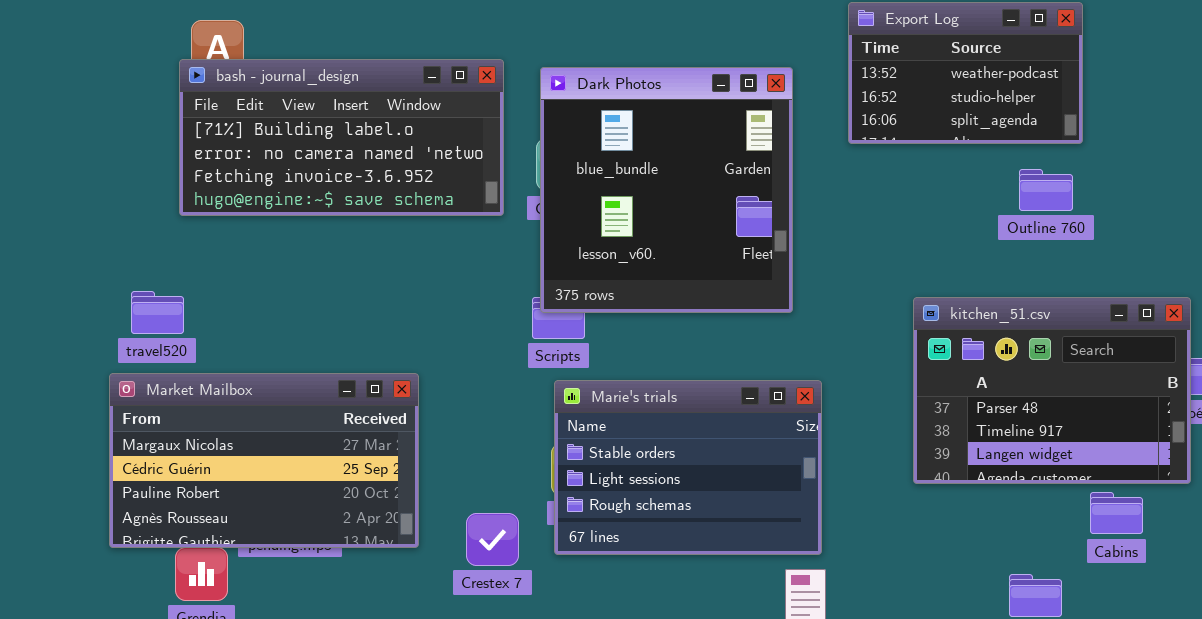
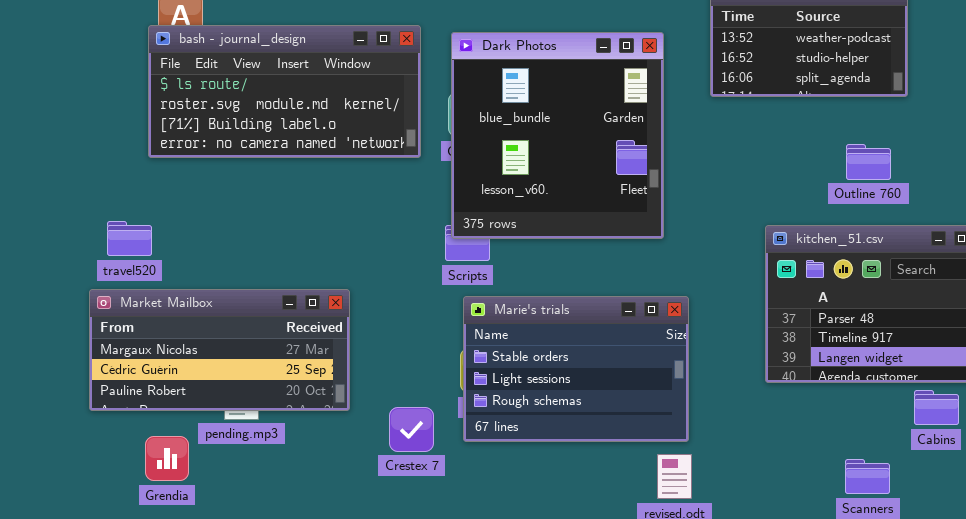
bash - journal_design: [179,59,504,216] -> [148,25,421,158], scrolled up 2 rows
Outline 760: [1019,169,1073,211] -> [846,144,891,180], moved
Market Mailbox: [109,373,419,548] -> [89,289,350,411], resized

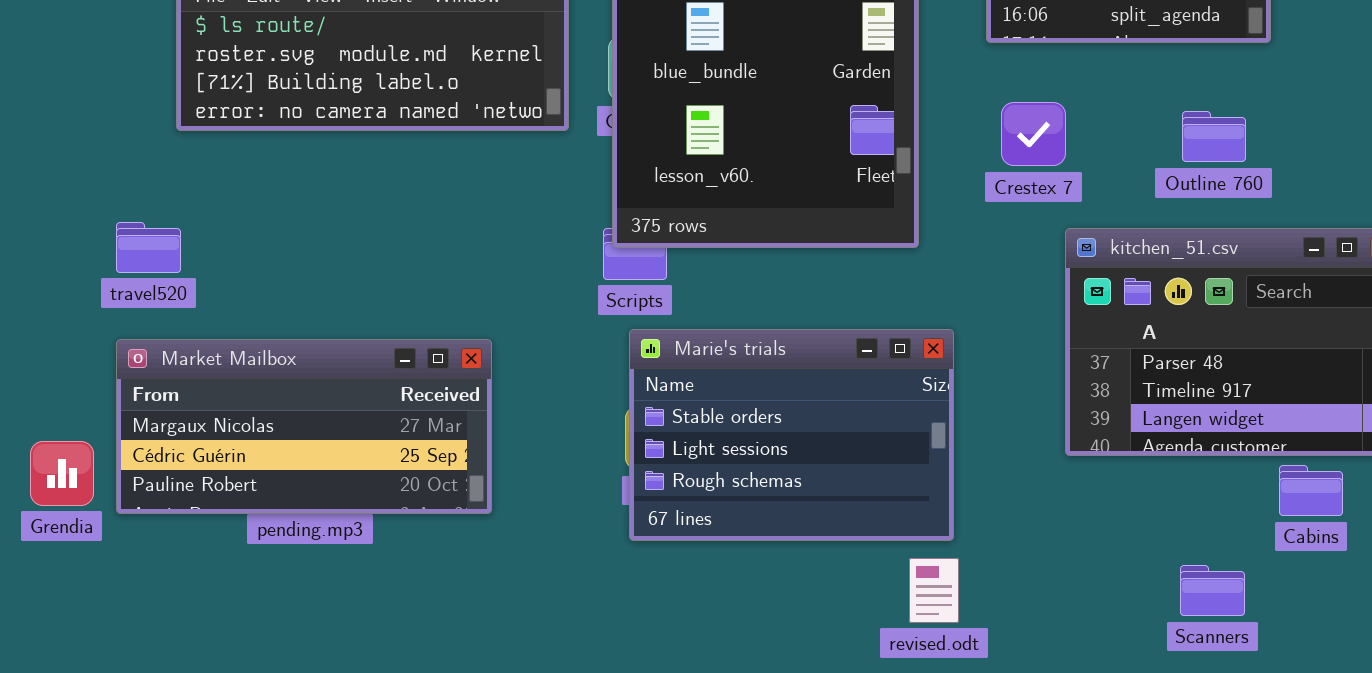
Market Mailbox: [89,289,350,411] -> [116,339,492,514], moved
Crestex 7: [389,407,434,452] -> [1001,102,1066,166], moved
Grendia: [145,436,189,481] -> [30,441,94,506], moved

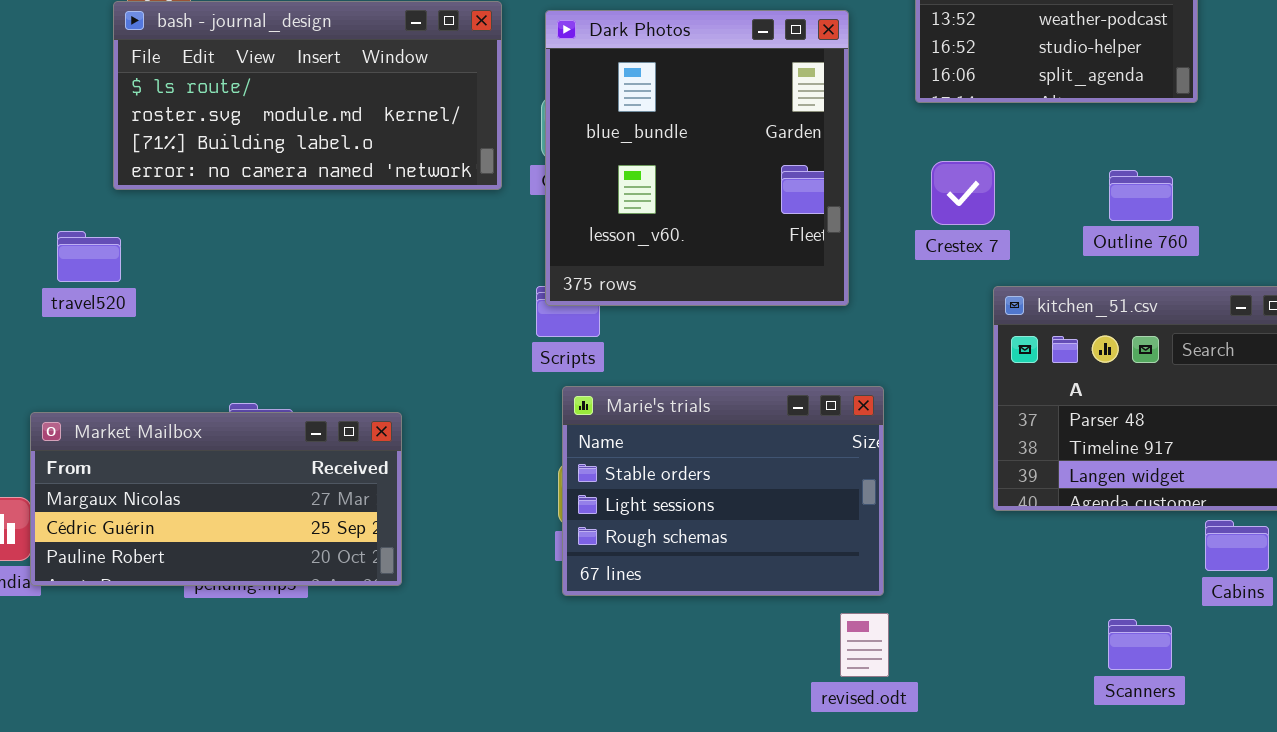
travel520: [116,222,181,273] -> [57,231,121,282], moved
Market Mailbox: [116,339,492,514] -> [30,412,402,586], moved

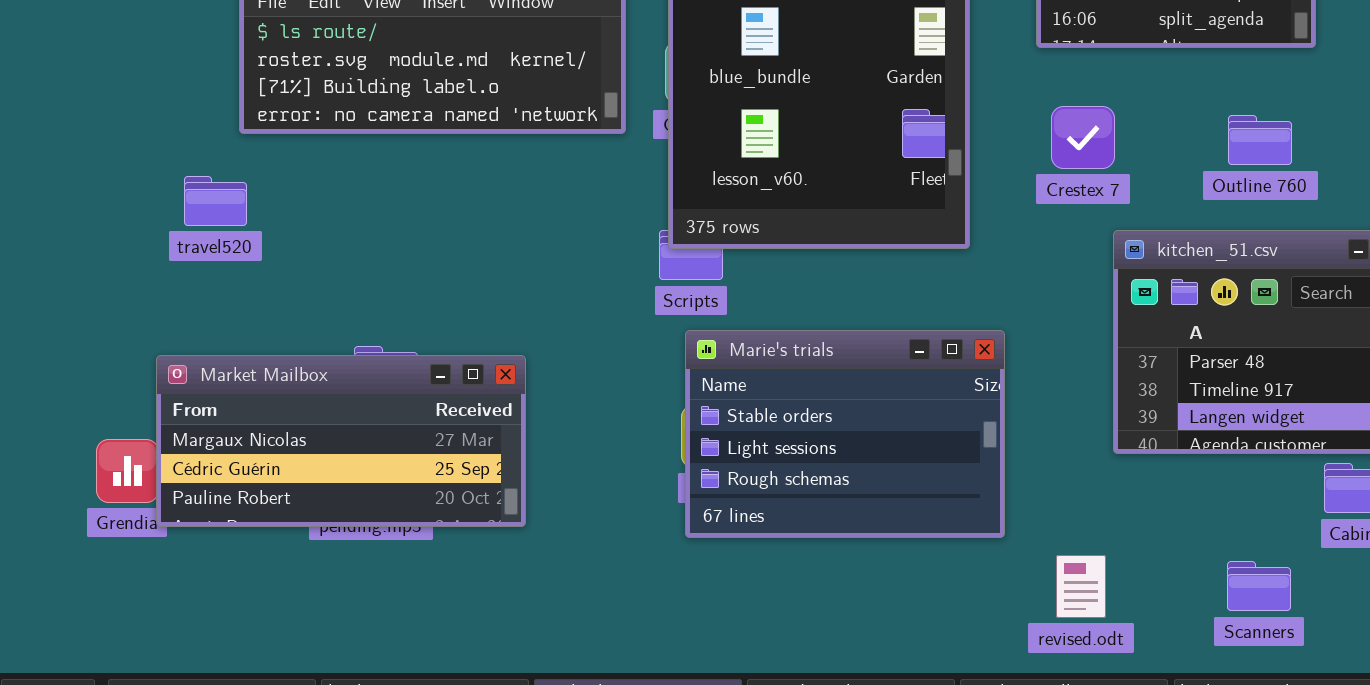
revised.odt: [840,613,889,677] -> [1056,555,1106,618], moved

